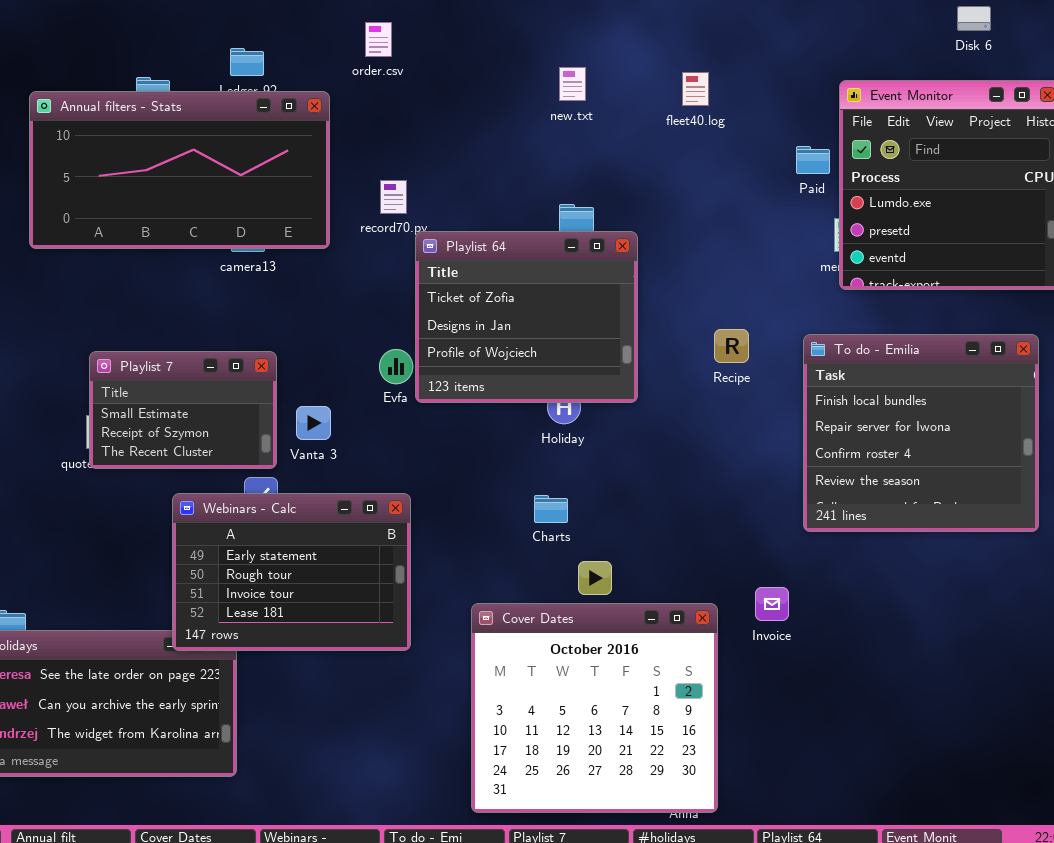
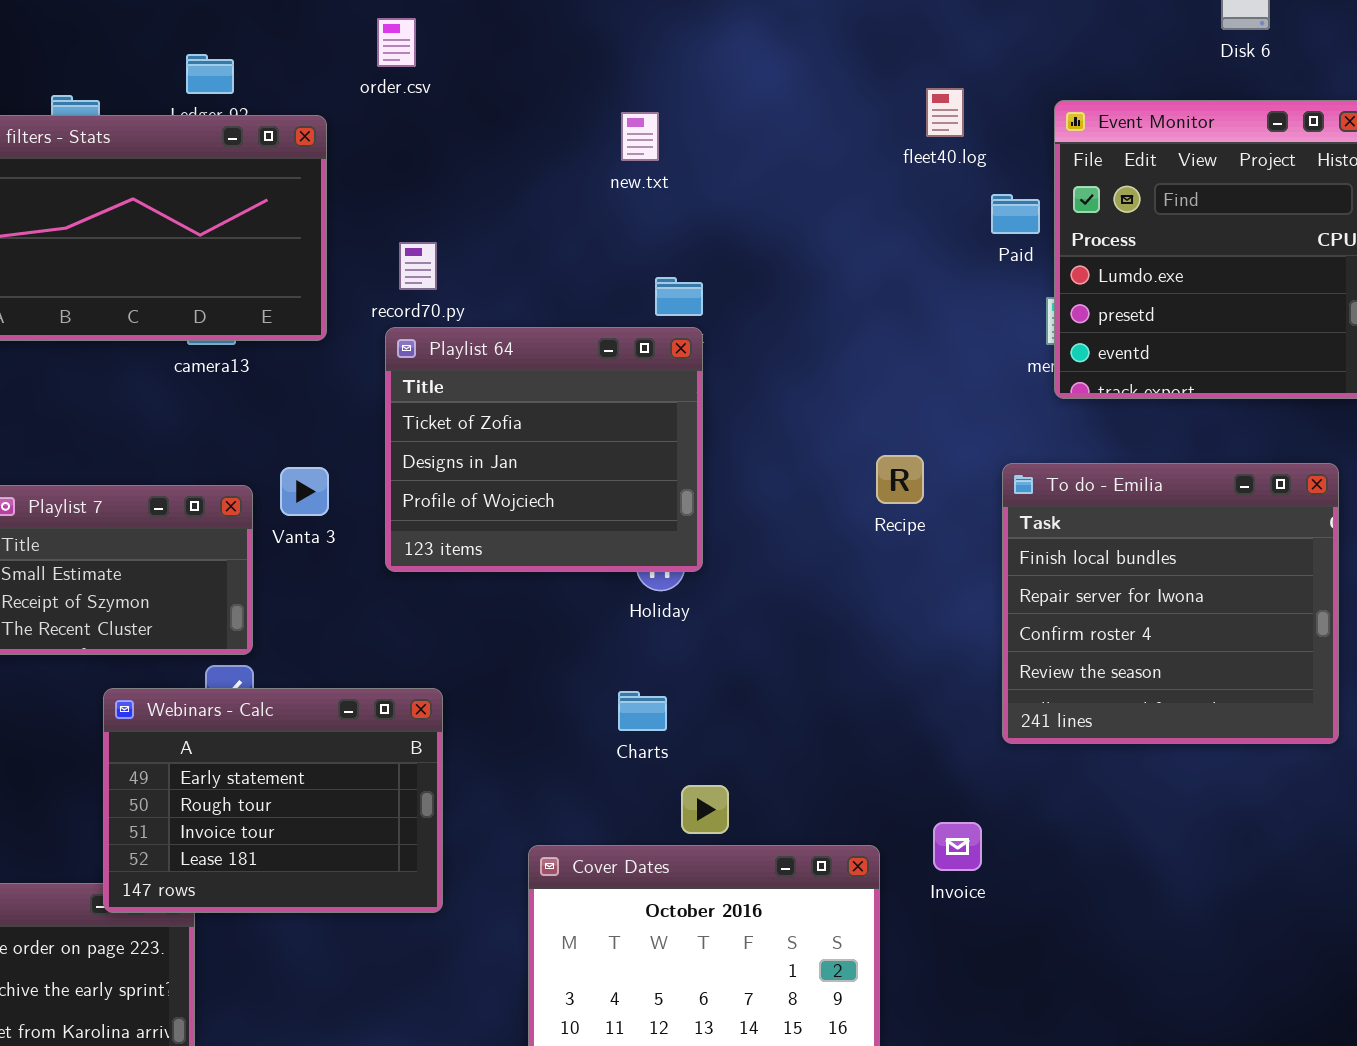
new.txt: [559,67,586,101] -> [621,112,659,161], moved
fleet40.log: [682,72,709,106] -> [926,88,964,137], moved
Playlist 64: [415,231,638,403] -> [385,327,703,572], moved
Vanta 3: [296,406,331,440] -> [280,467,329,516], moved

